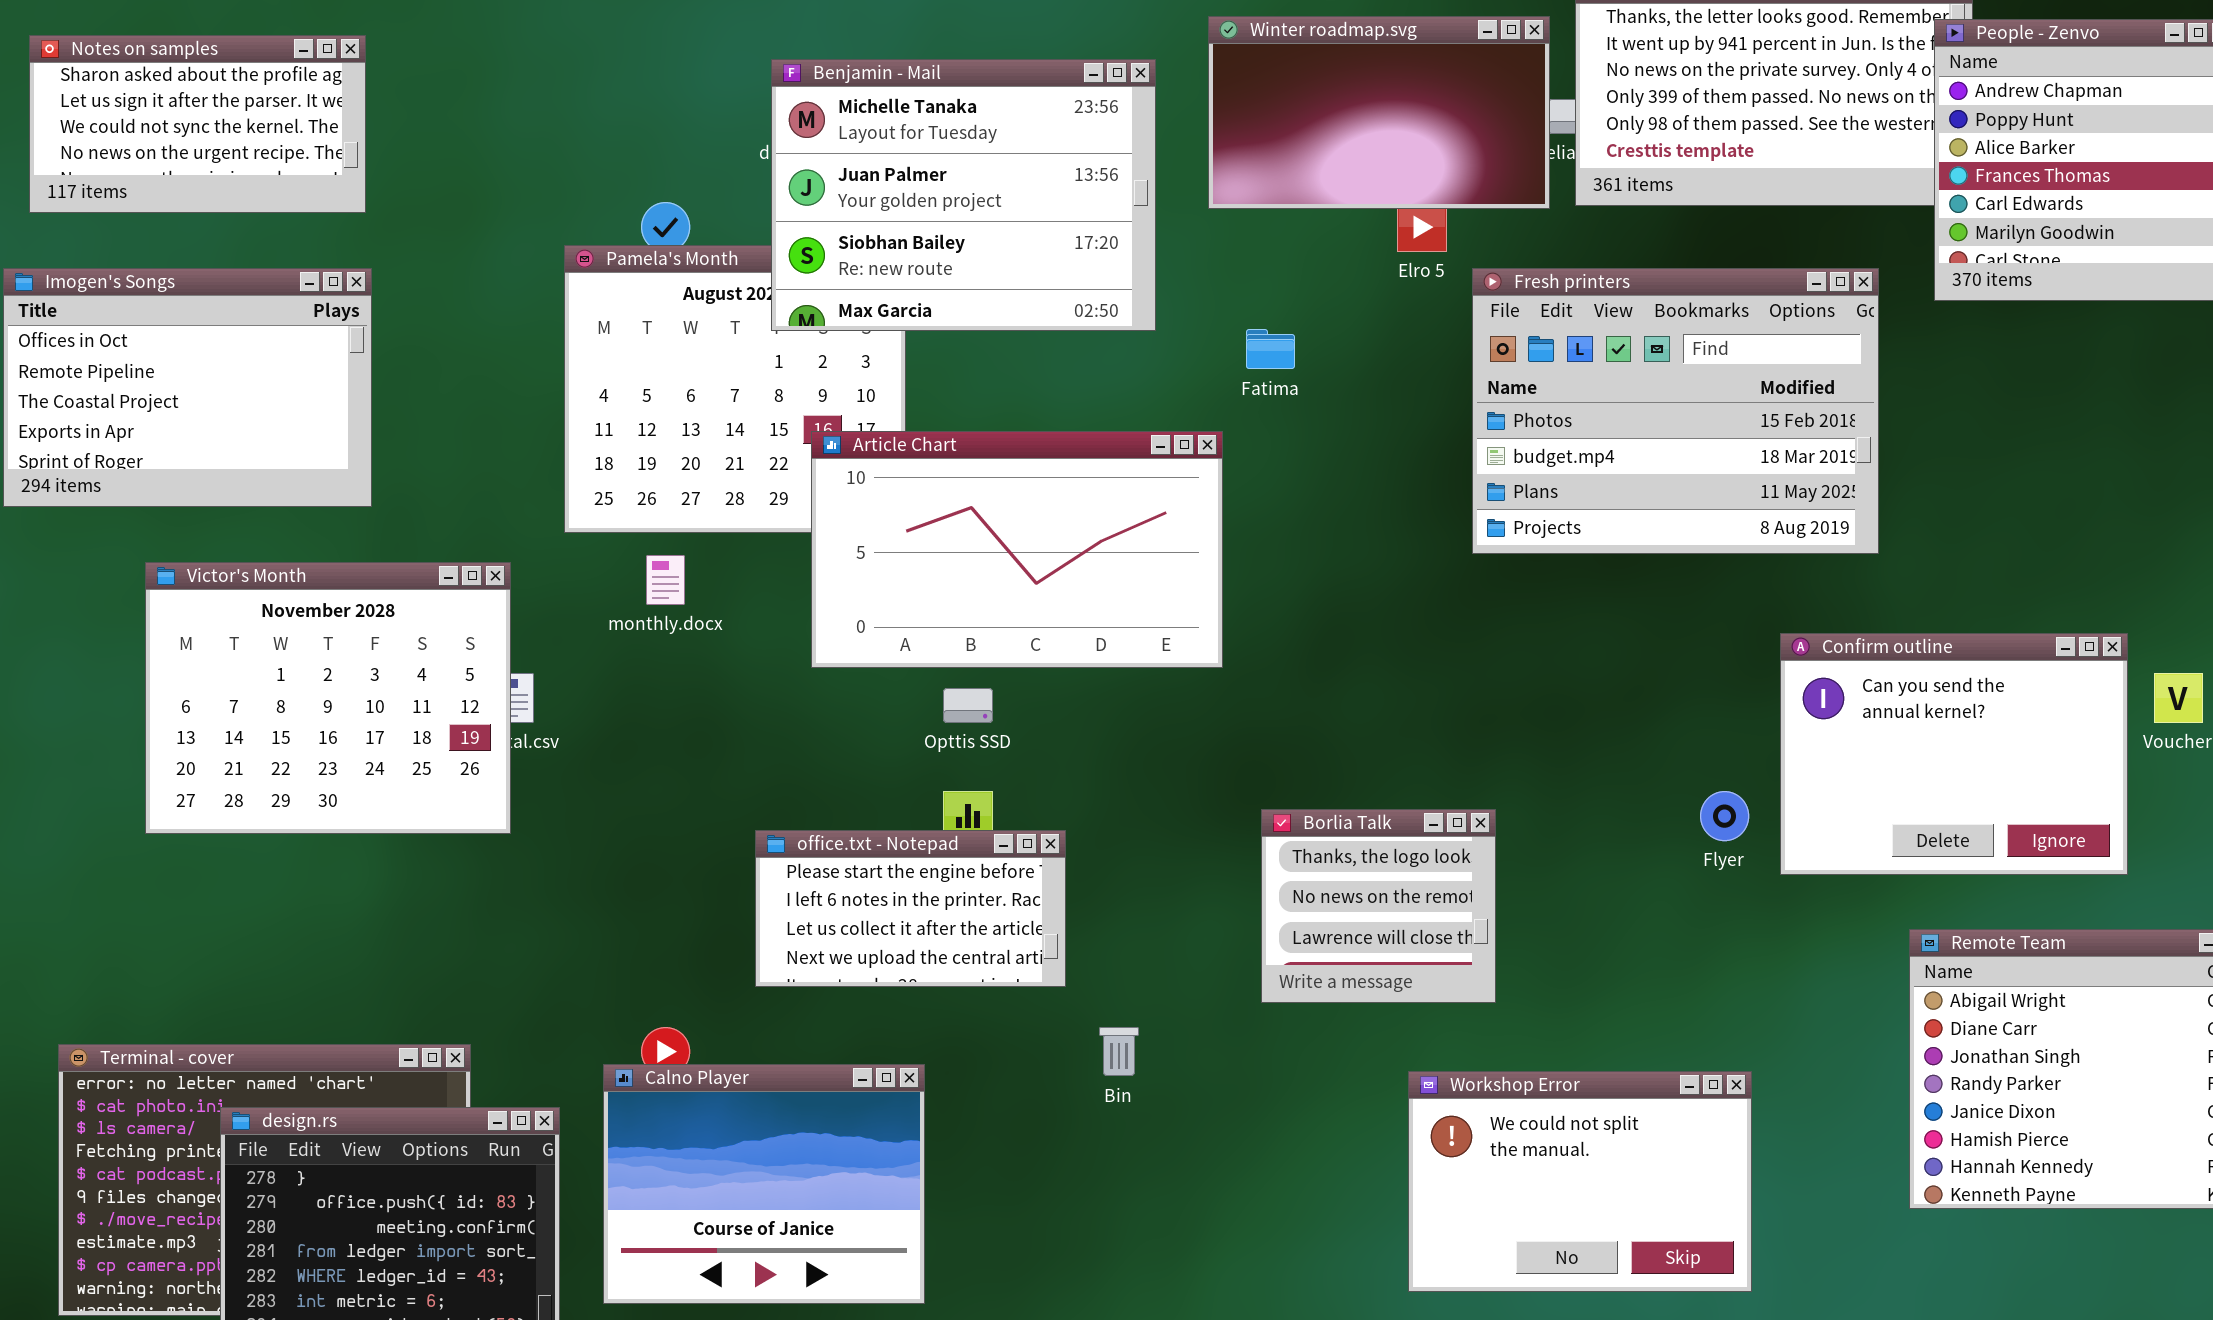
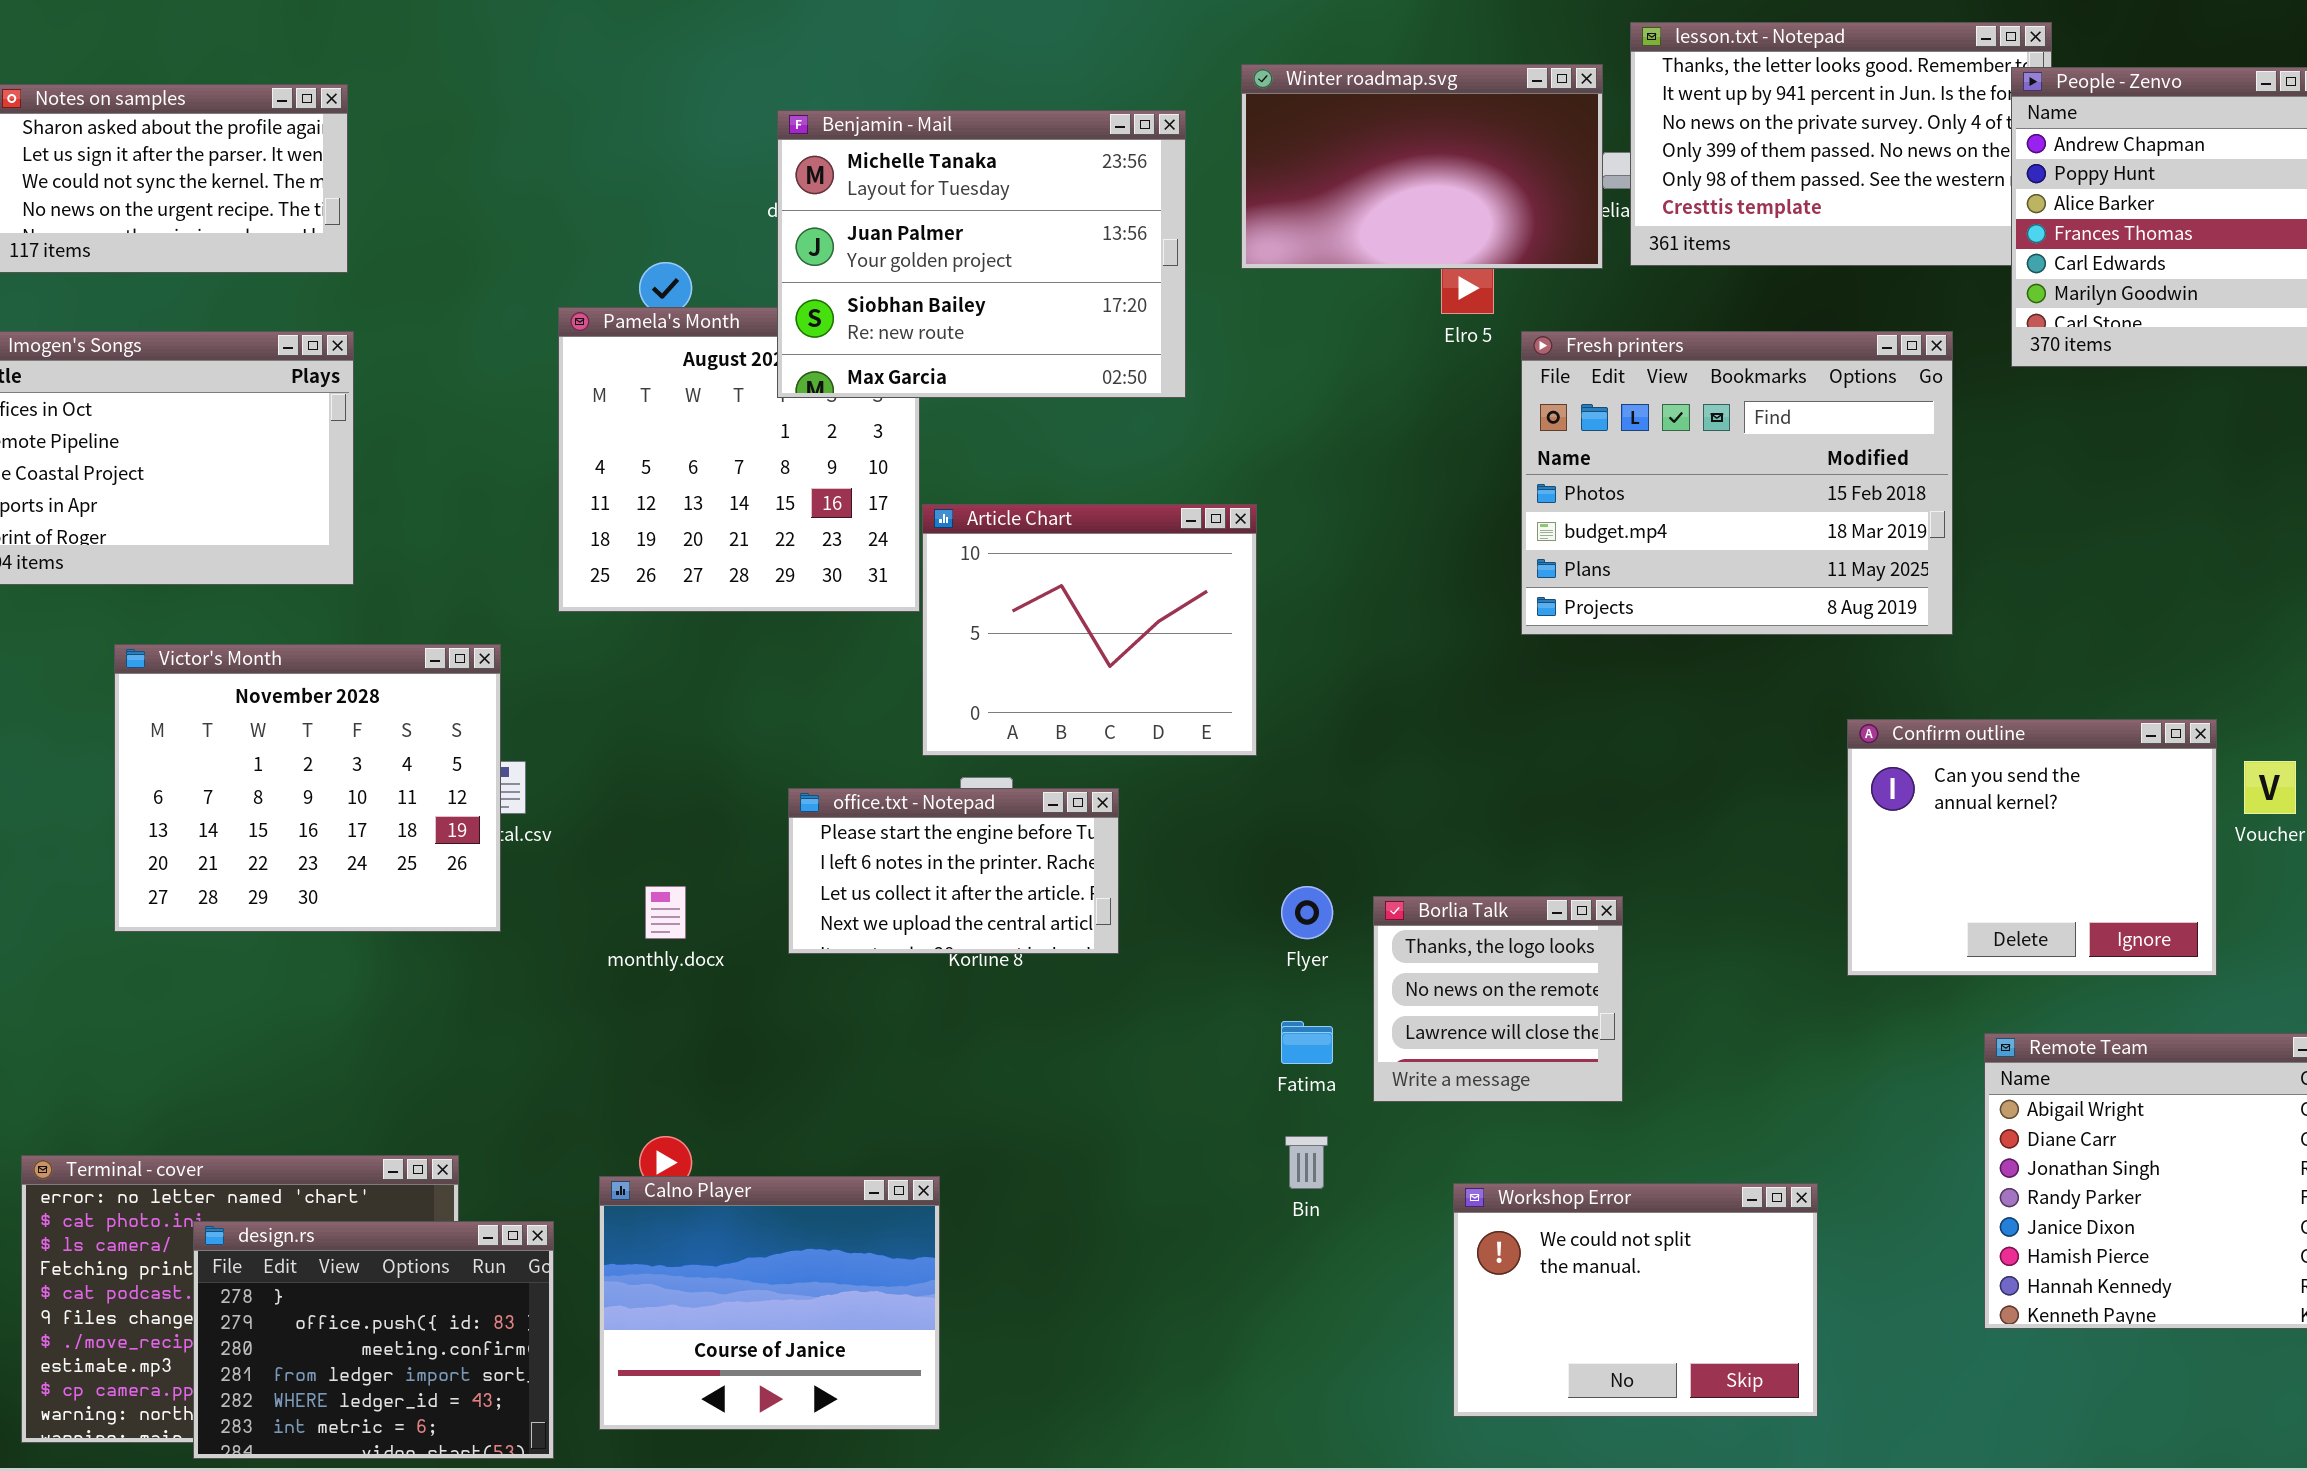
Fatima: [1246,329,1295,369] -> [1281,1021,1333,1064], moved
Article Chart: [811,431,1223,668] -> [922,504,1257,756], resized
monthly.docx: [646,555,685,605] -> [645,886,686,939], moved
Flyer: [1700,791,1749,841] -> [1281,886,1333,939], moved
Borlia Talk: [1261,809,1496,1003] -> [1373,896,1623,1102], moved
office.txt - Notepad: [755,830,1066,987] -> [788,788,1119,954], moved
Bin: [1099,1027,1139,1076] -> [1285,1136,1328,1189], moved

